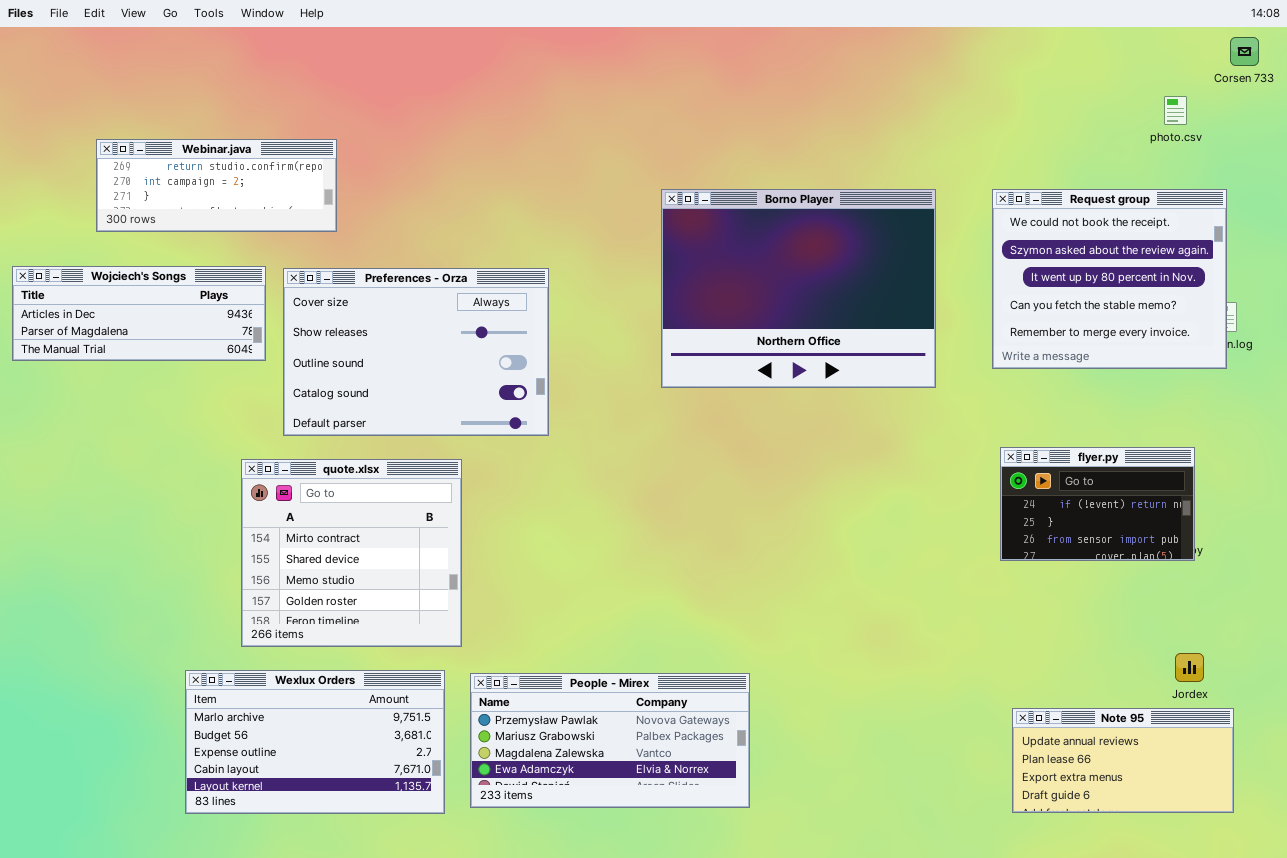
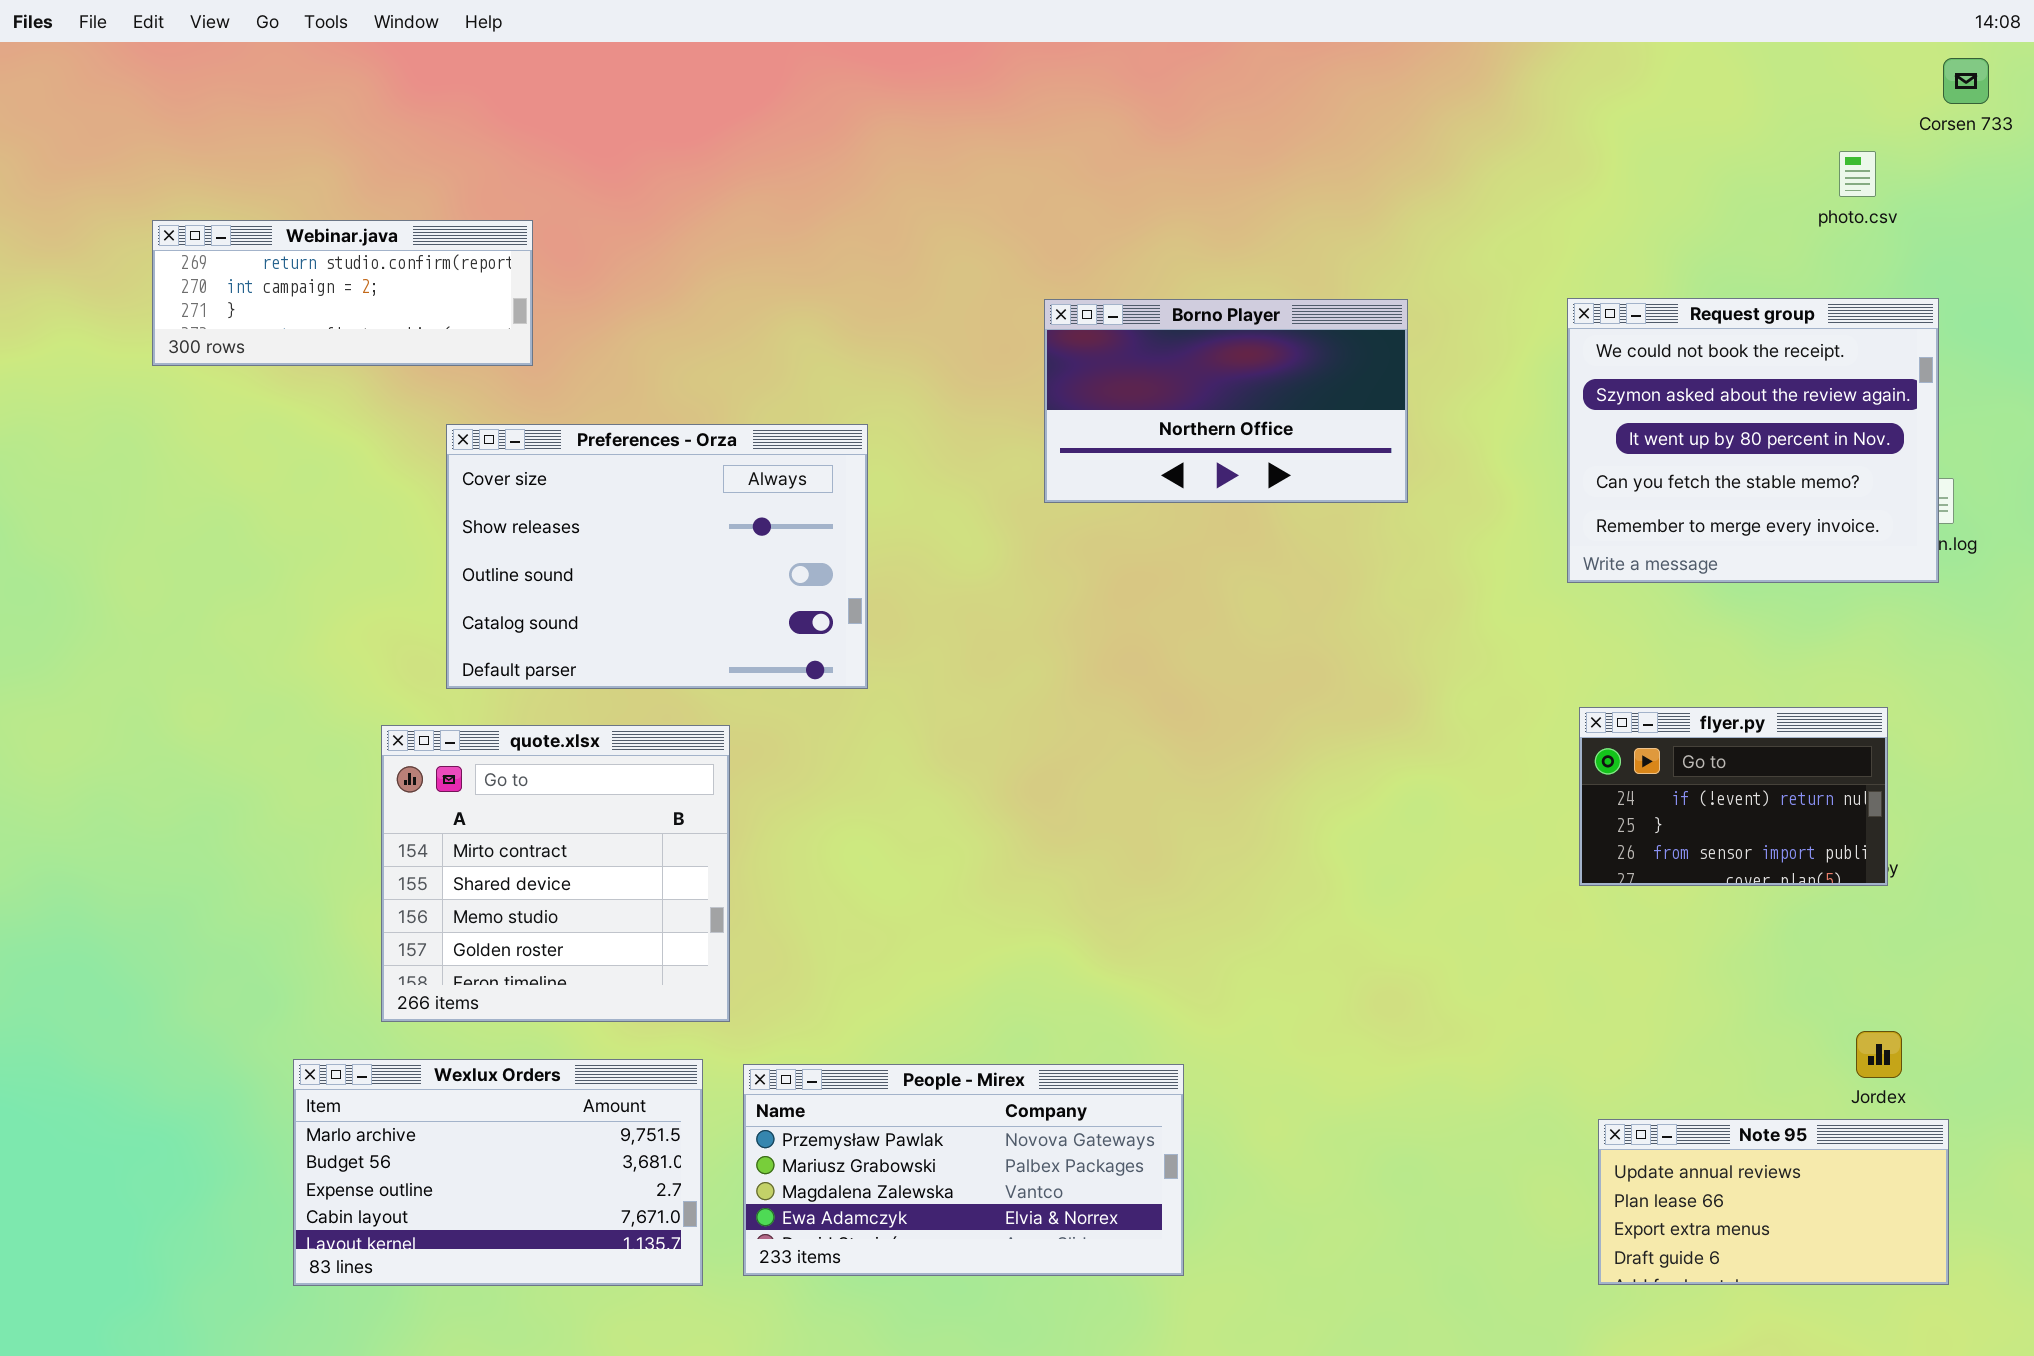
Borno Player: [661,189,936,388] -> [1044,299,1408,503], resized
Wojciech's Songs: [12,266,266,361] -> none, closed

